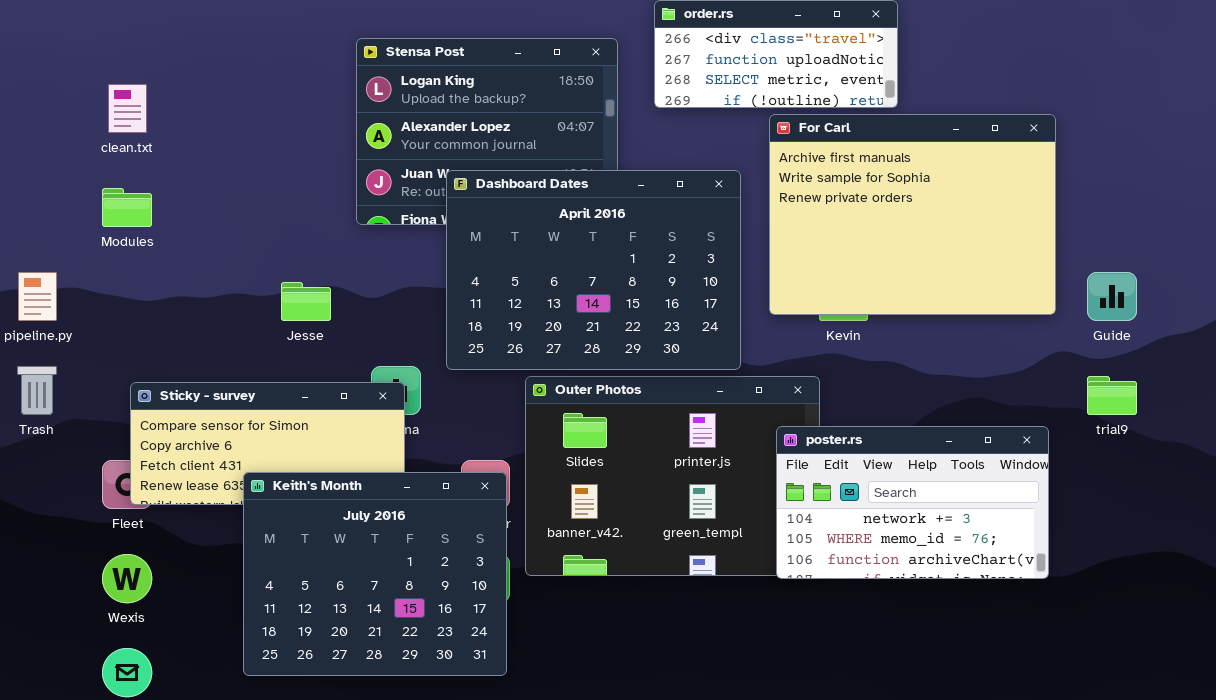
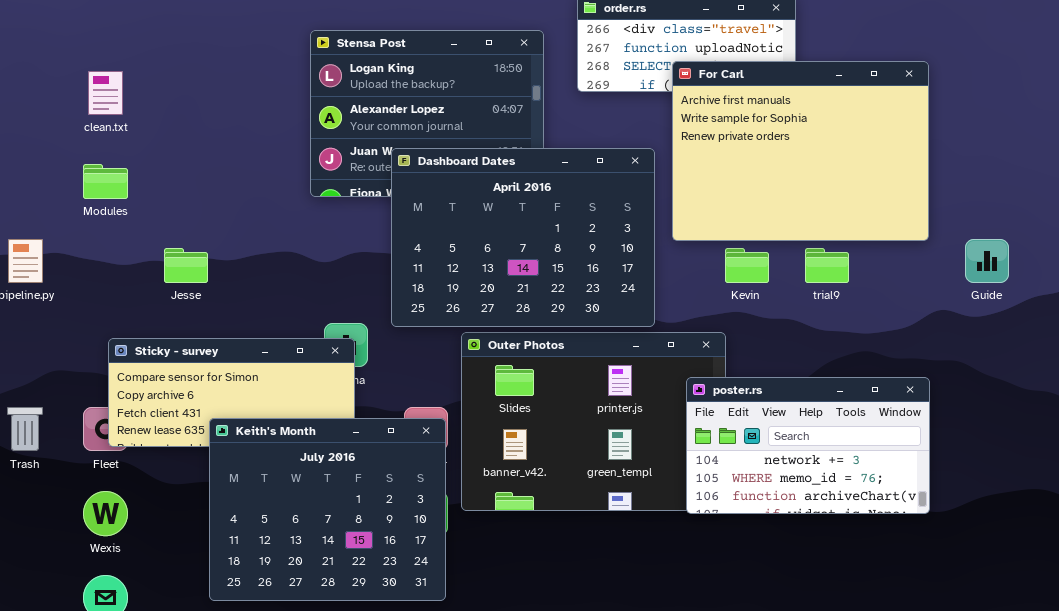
For Carl: [769,114,1056,315] -> [672,61,929,241], moved
Jesse: [281,282,331,321] -> [164,248,208,283], moved
Trash: [17,366,57,415] -> [7,407,43,451], moved
trial9: [1087,376,1137,415] -> [805,248,849,283], moved

